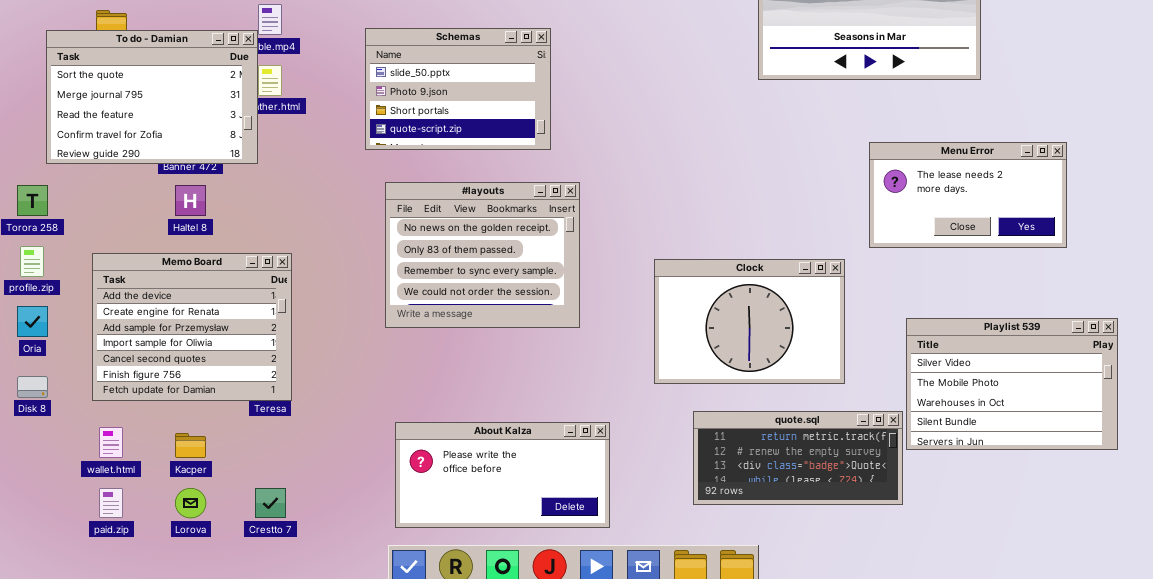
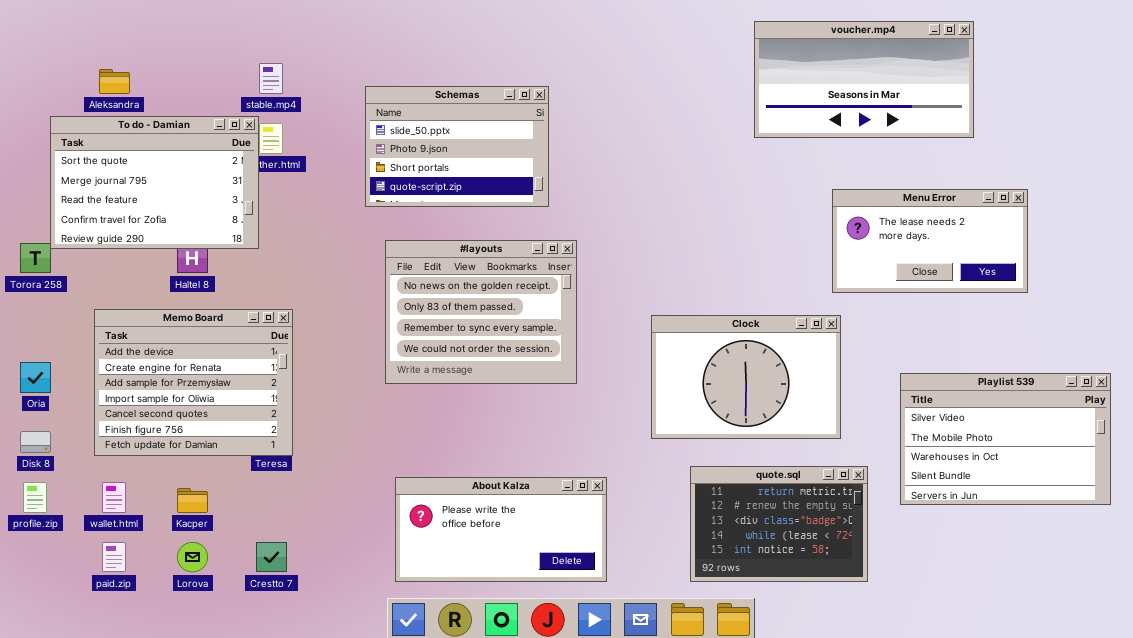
To do - Damian: [46,30,258,164] -> [50,116,259,249], moved
Menu Error: [869,142,1067,248] -> [832,189,1028,293], moved
profile.zip: [20,246,44,277] -> [23,482,47,513], moved
quote.sql: [693,411,903,505] -> [690,466,868,582], resized

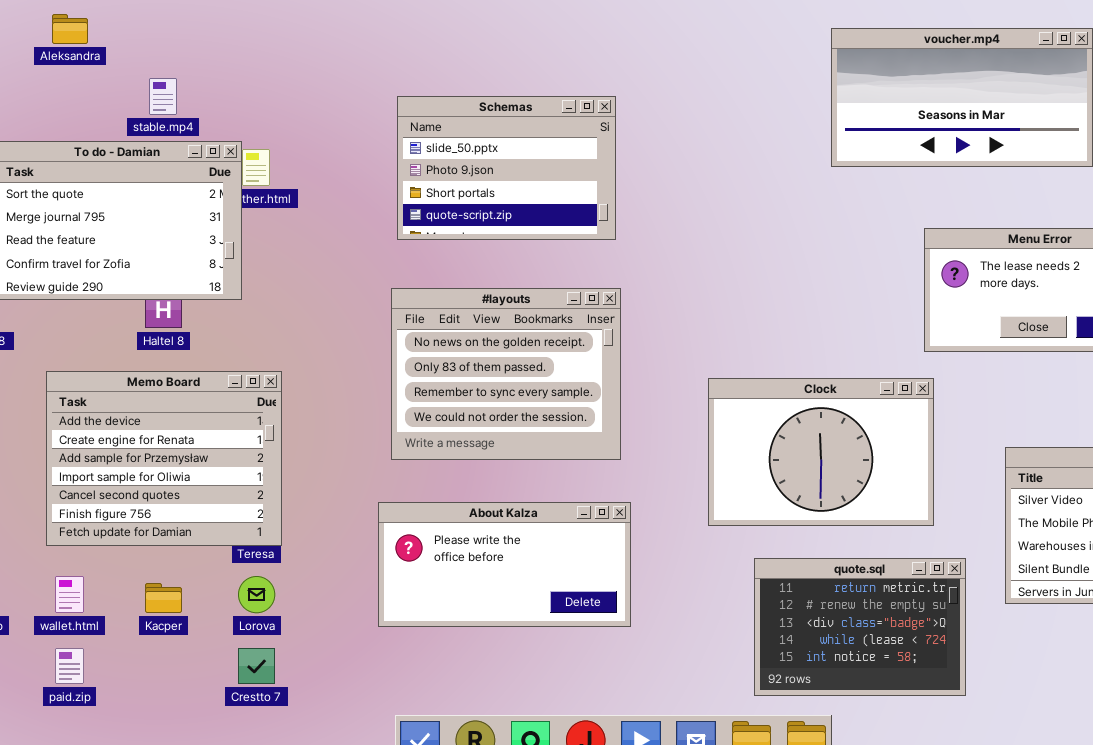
stable.mp4: [259,63,283,94] -> [149,78,177,115], moved
Aleksandra: [99,69,130,94] -> [52,14,88,44], moved
Schemas: [365,86,549,207] -> [397,96,616,240], moved
About Kalza: [395,477,607,582] -> [378,502,631,627], moved
Lorova: [177,542,208,572] -> [238,576,275,613], moved

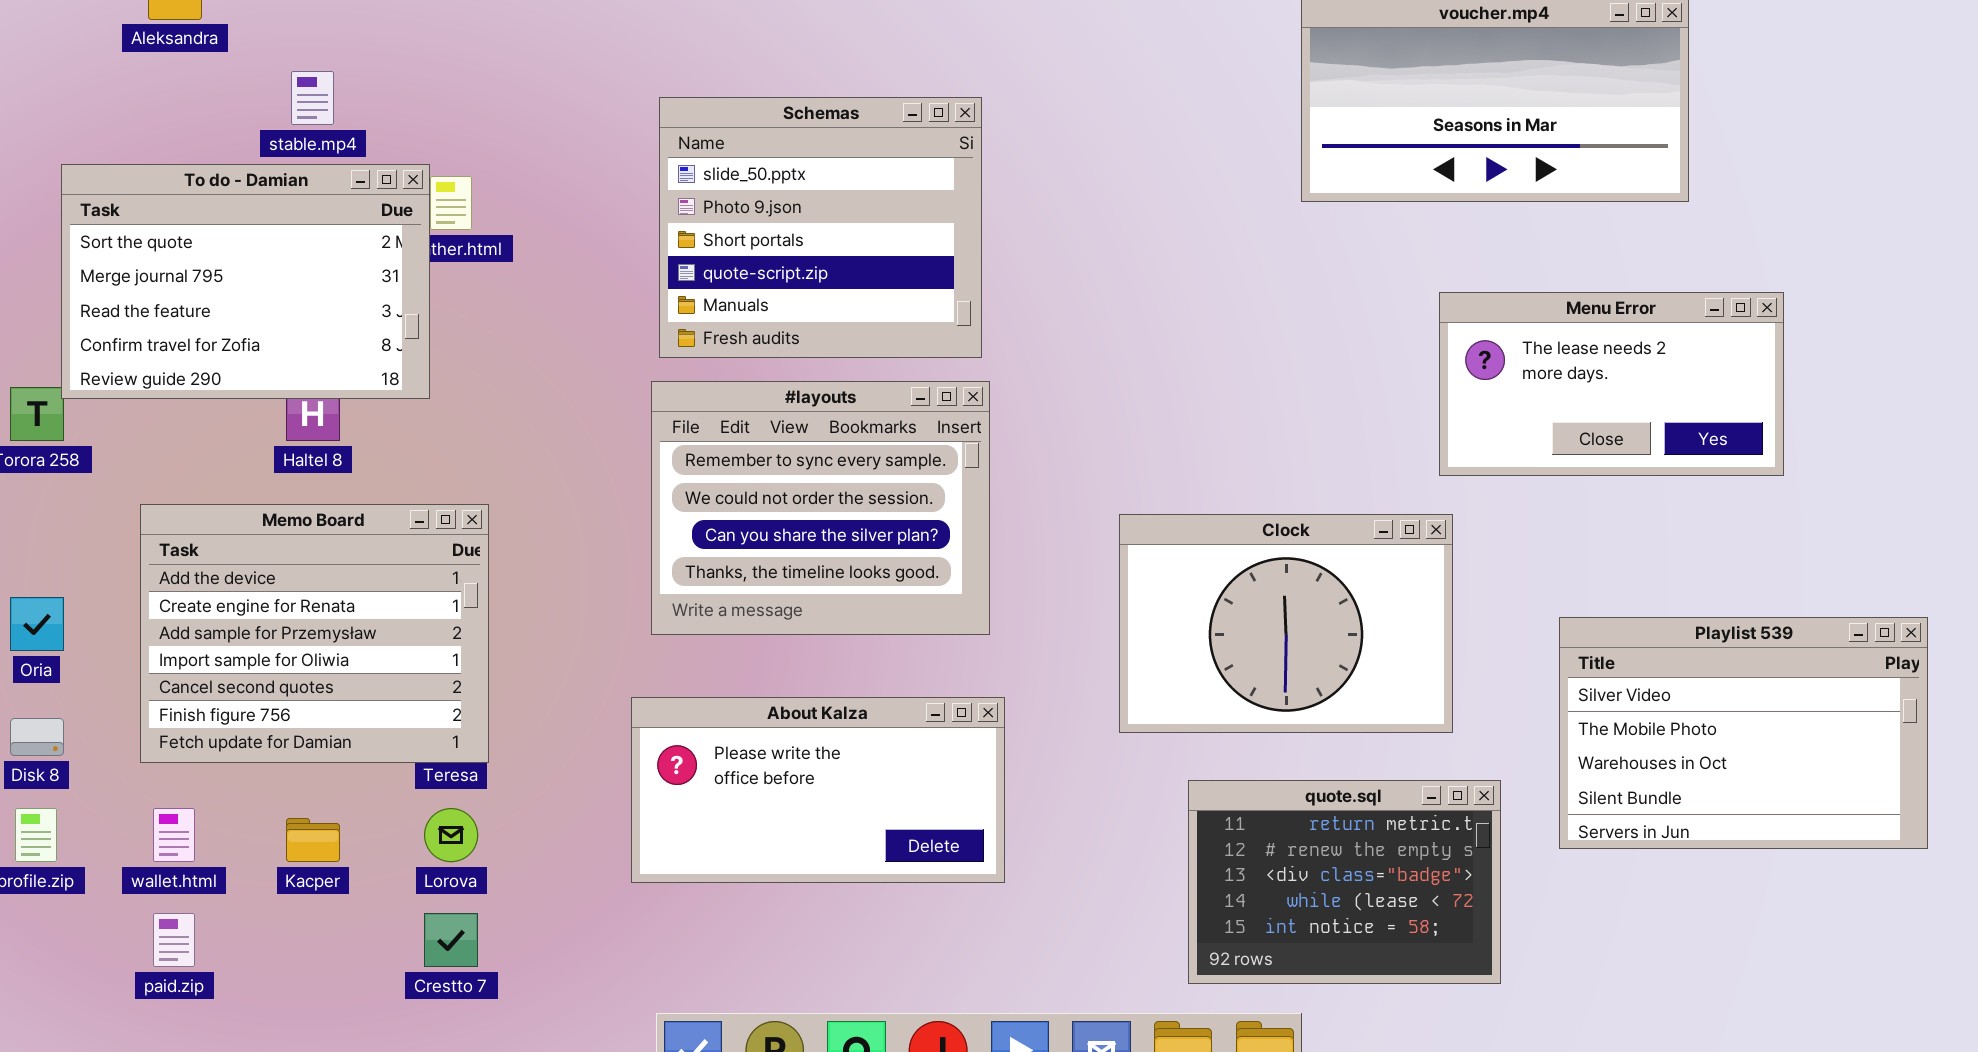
Schemas: [397,96,616,240] -> [659,97,982,358], resized
#layouts: [391,288,621,460] -> [651,381,990,635], scrolled down 2 rows

